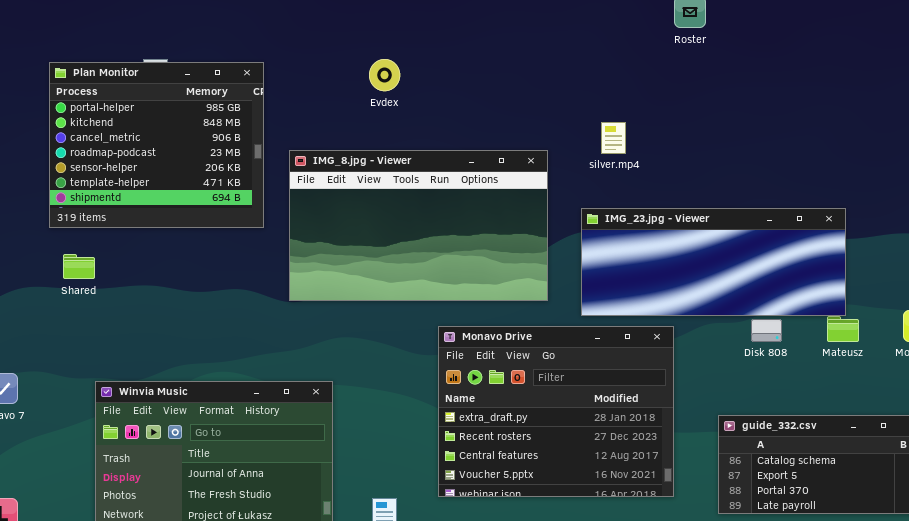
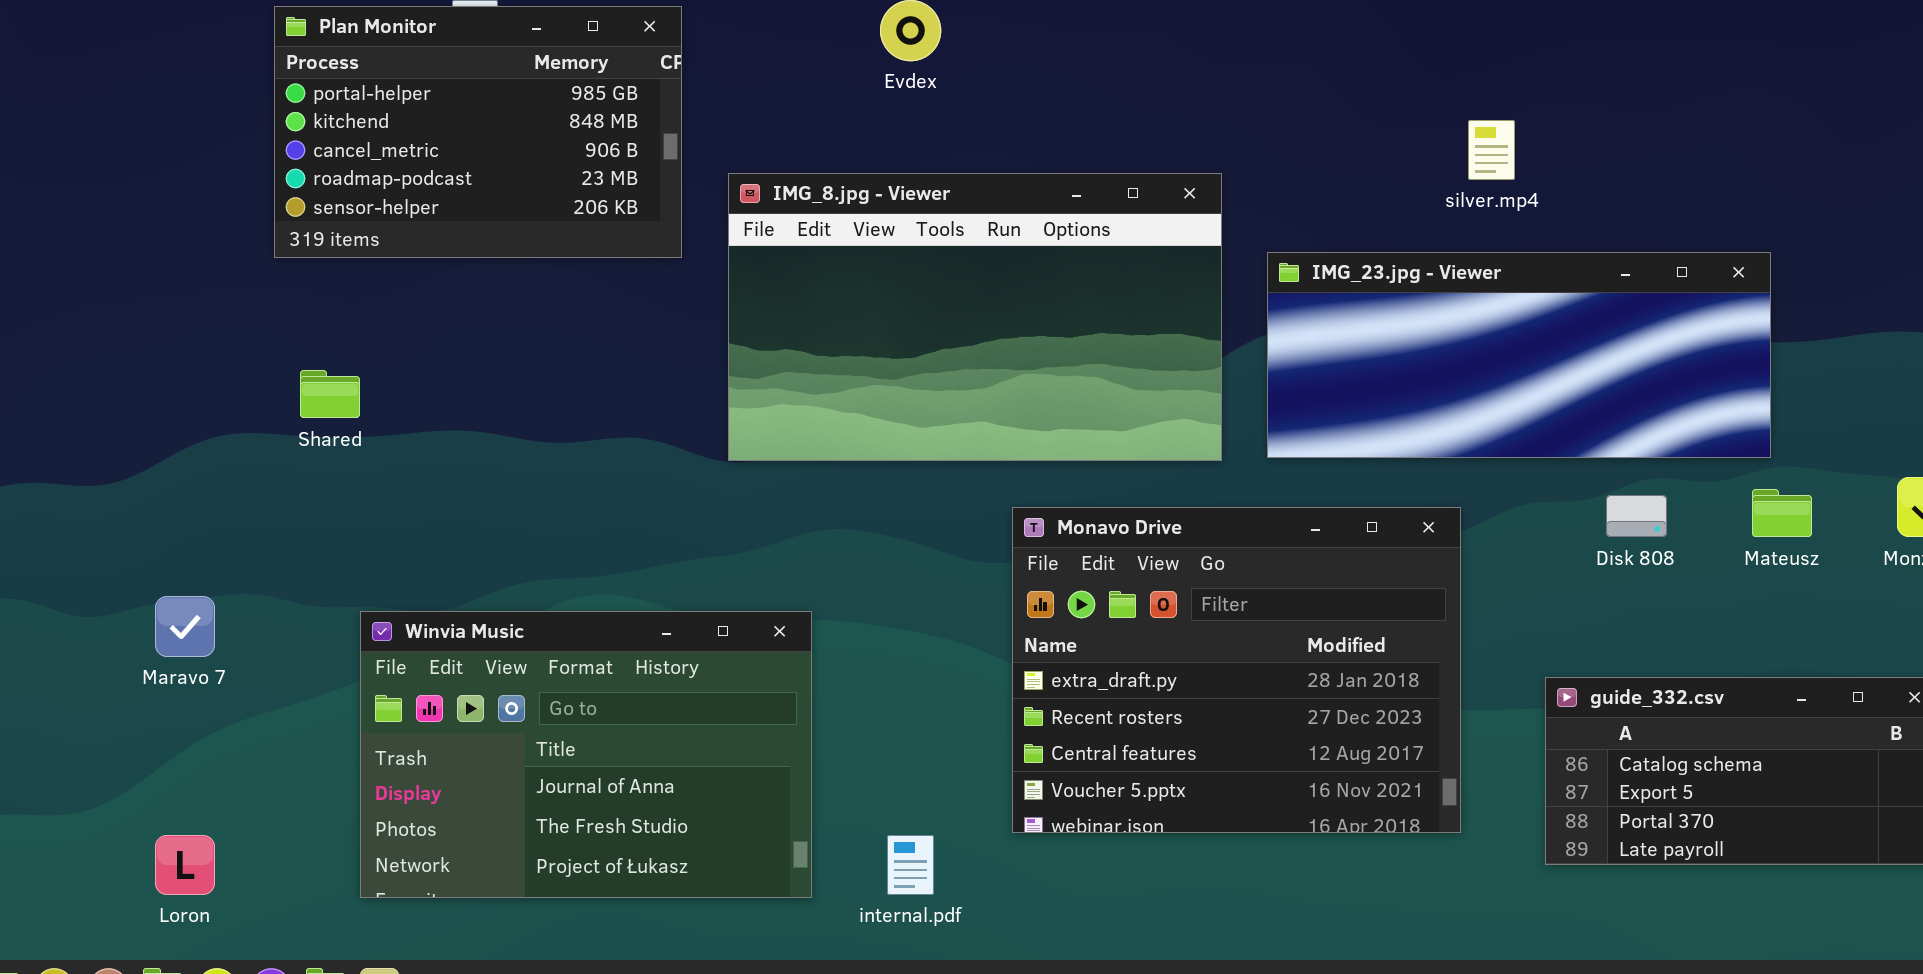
Plan Monitor: [49,62,264,228] -> [274,6,682,258], resized
silver.mp4: [601,122,626,154] -> [1468,120,1515,180], moved
IMG_23.jpg - Viewer: [581,208,846,316] -> [1267,252,1771,458], moved

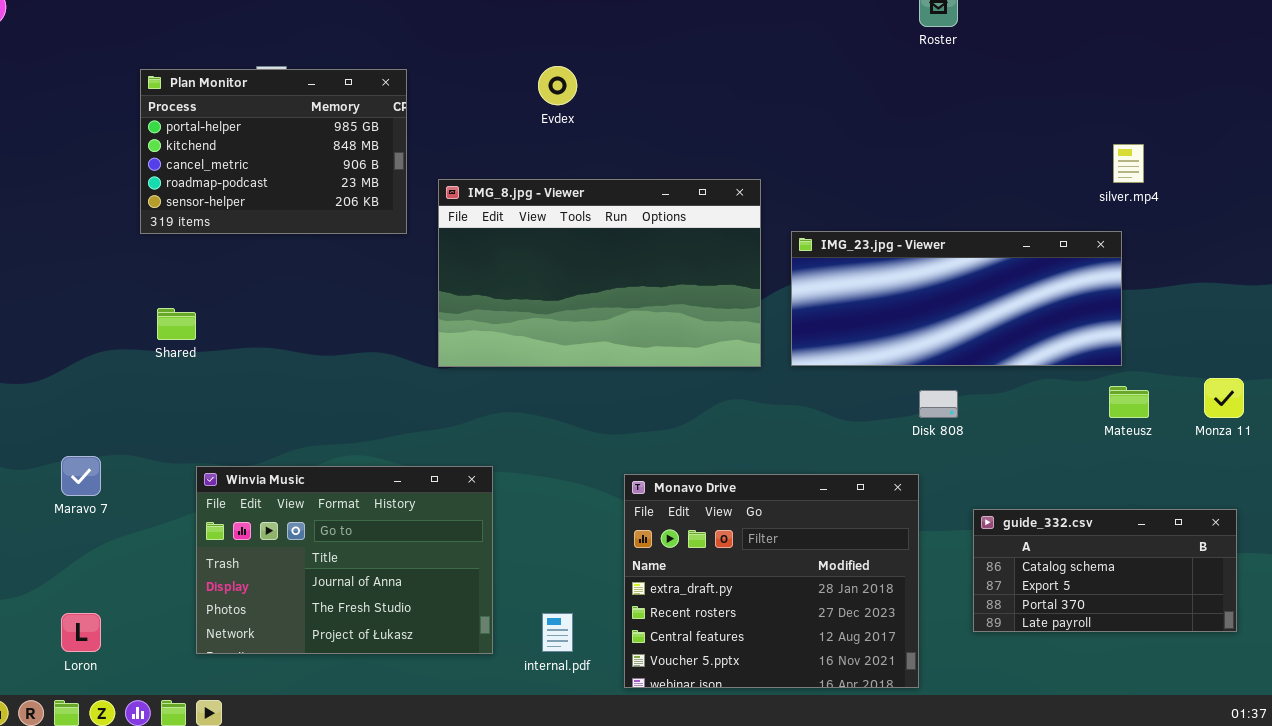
silver.mp4: [1468,120,1515,180] -> [1113,144,1144,183], moved
Disk 808: [1606,495,1667,537] -> [919,390,958,418], moved
Monavo Drive: [1012,507,1461,833] -> [624,474,919,688], moved

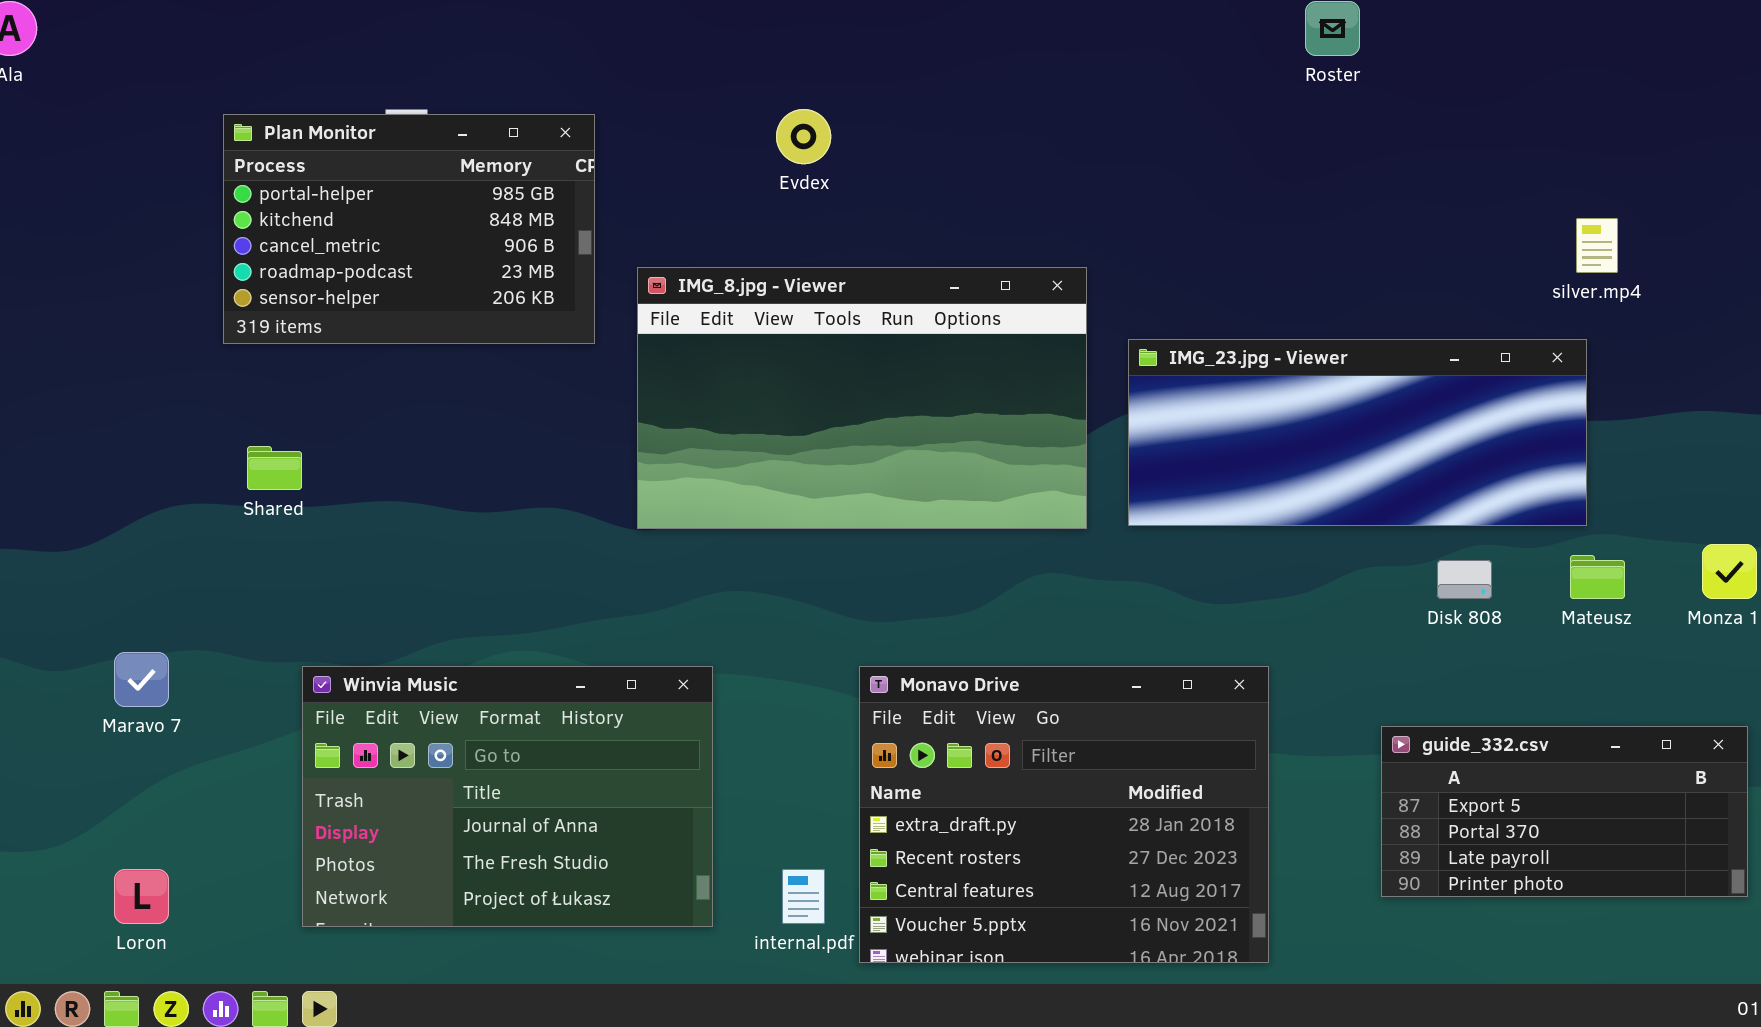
Disk 808: [919,390,958,418] -> [1437,560,1492,599], moved
Monavo Drive: [624,474,919,688] -> [859,666,1269,963], moved
guide_332.csv: [973,509,1237,632] -> [1381,726,1748,897], scrolled down 1 row

